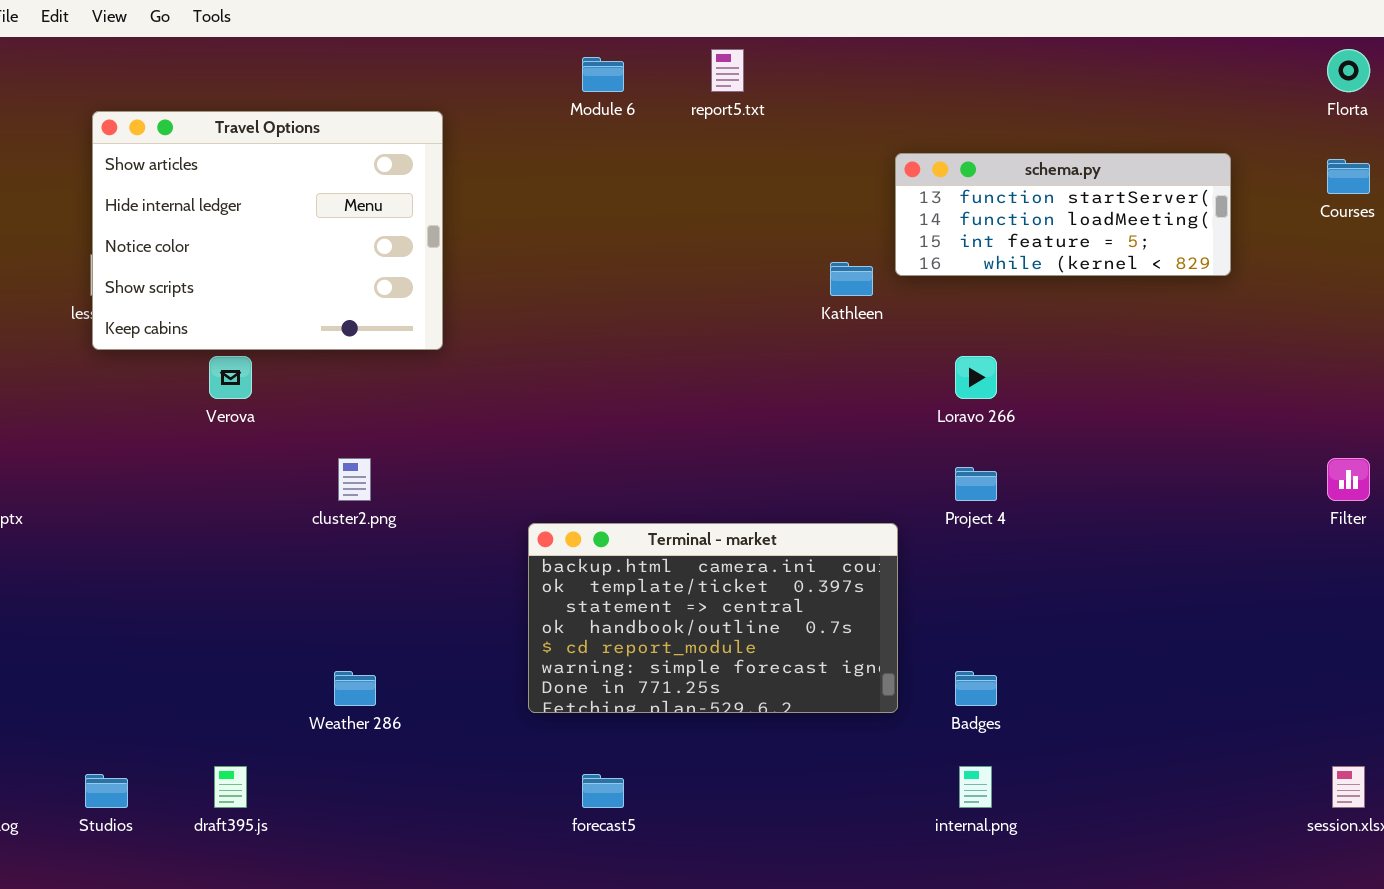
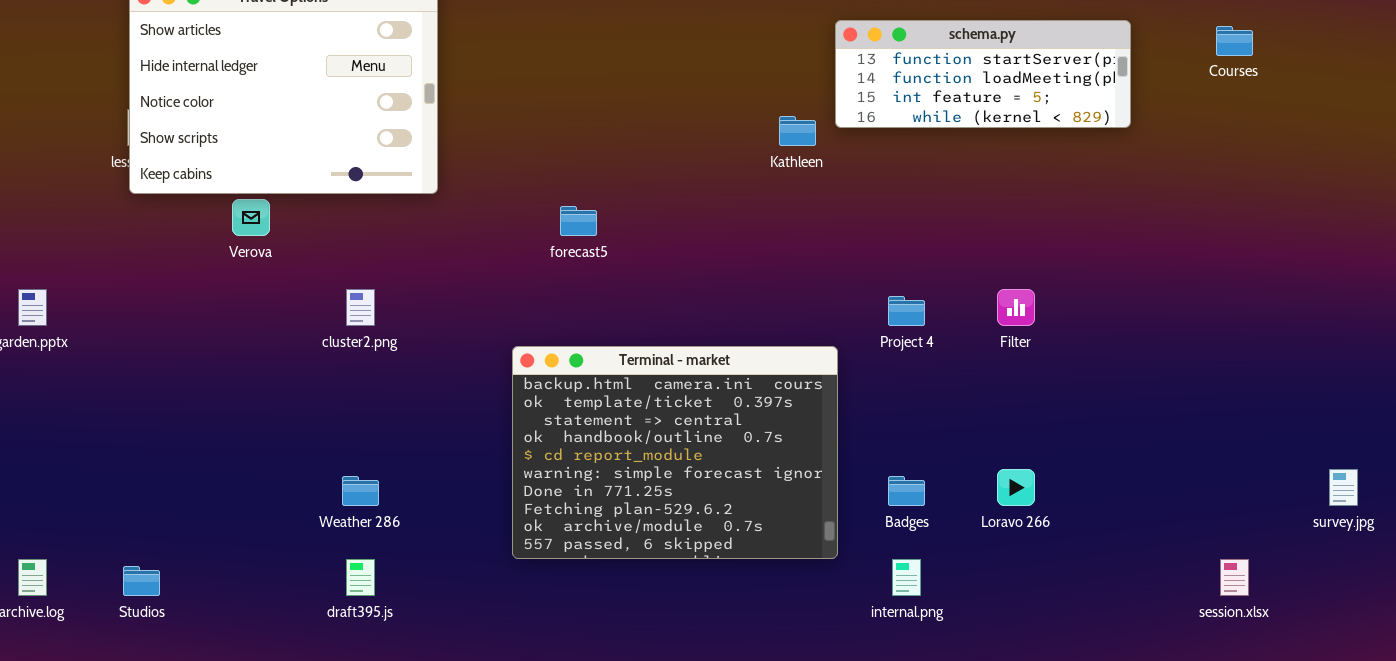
Loravo 266: [955,356,997,399] -> [997,469,1035,506], moved
Filter: [1327,458,1370,501] -> [997,289,1035,326], moved
Terminal - market: [528,523,898,713] -> [512,346,838,559], resized
draft395.js: [214,766,247,808] -> [346,559,375,596], moved
forecast5: [582,774,624,808] -> [560,206,597,236], moved

